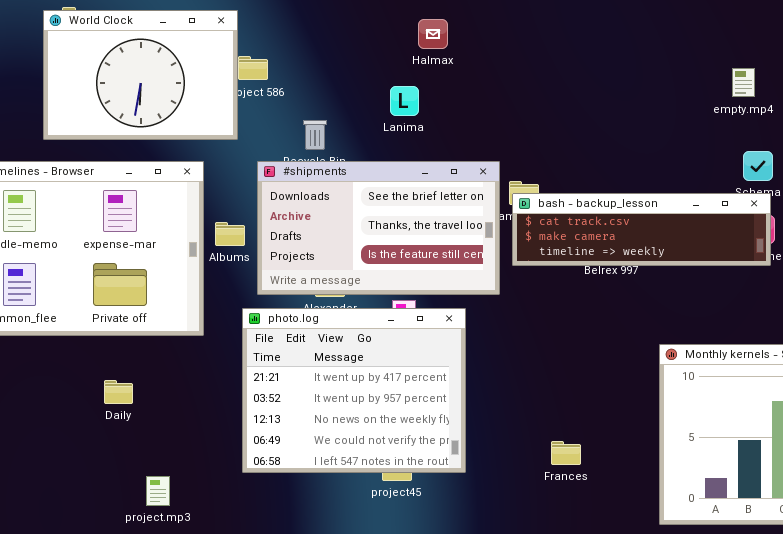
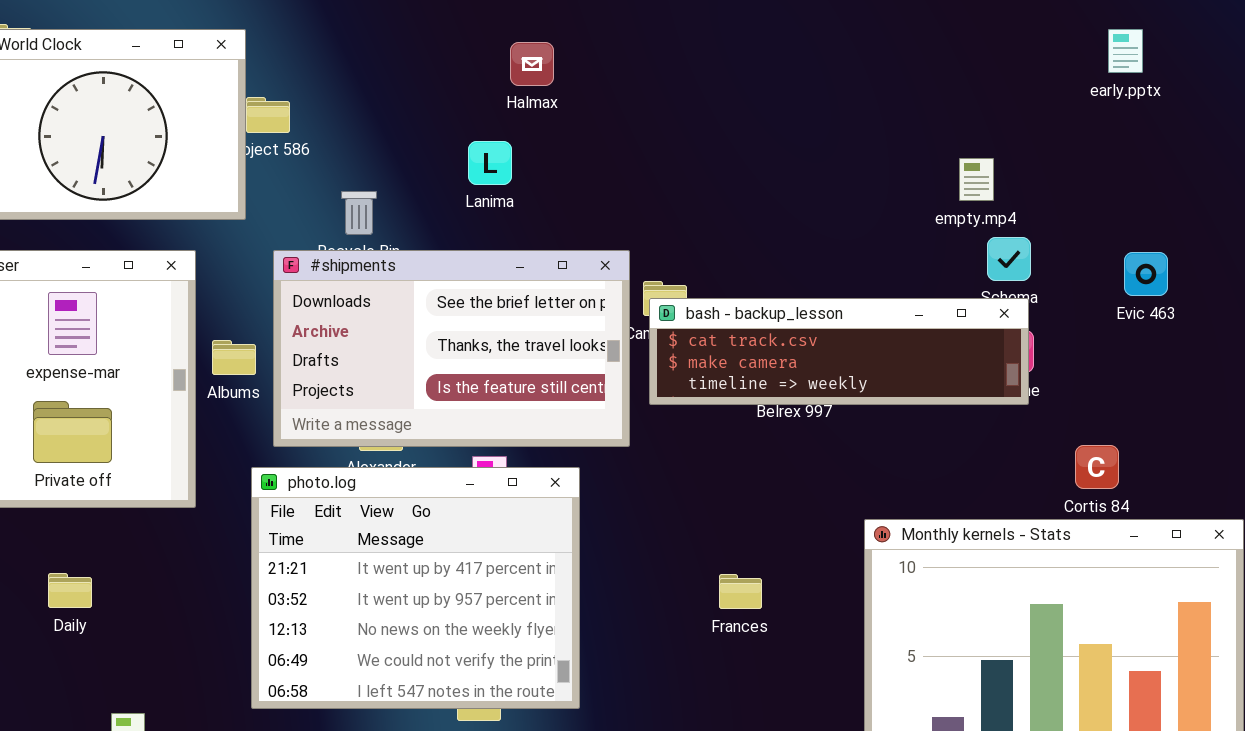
empty.mp4: [732,68,755,97] -> [959,158,994,201], moved
Frances: [551,441,581,465] -> [719,574,762,609], moved

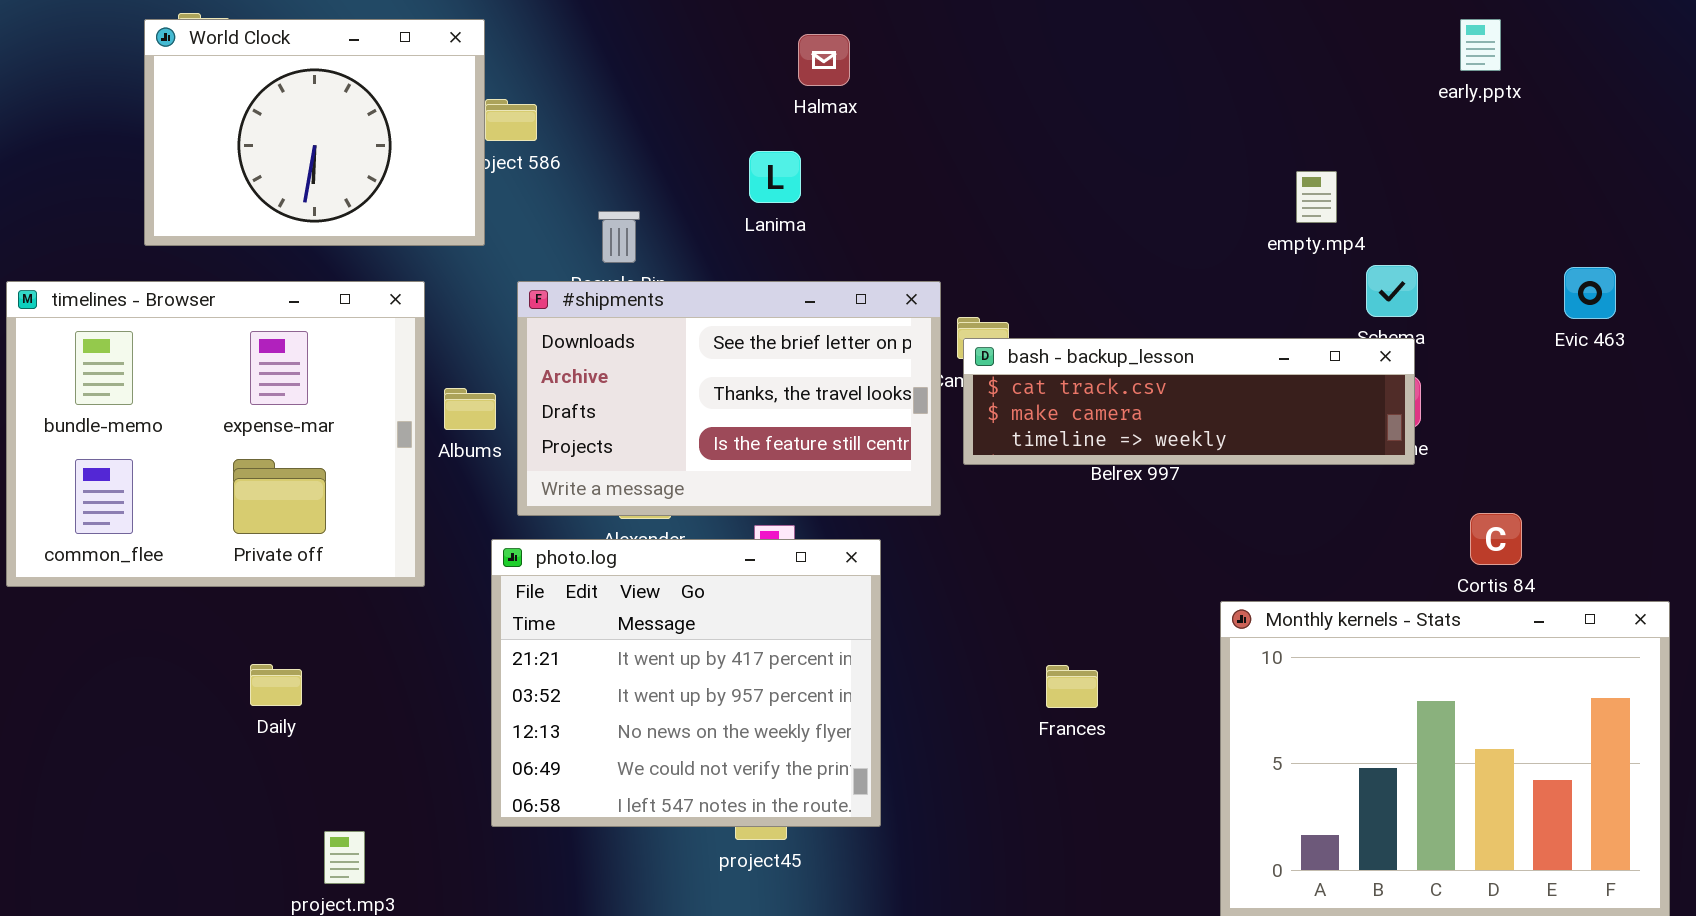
early.pptx: [1108,29,1143,73] -> [1460,19,1501,71], moved
empty.mp4: [959,158,994,201] -> [1296,171,1337,223], moved
Evic 463: [1124,252,1168,296] -> [1564,267,1616,319], moved

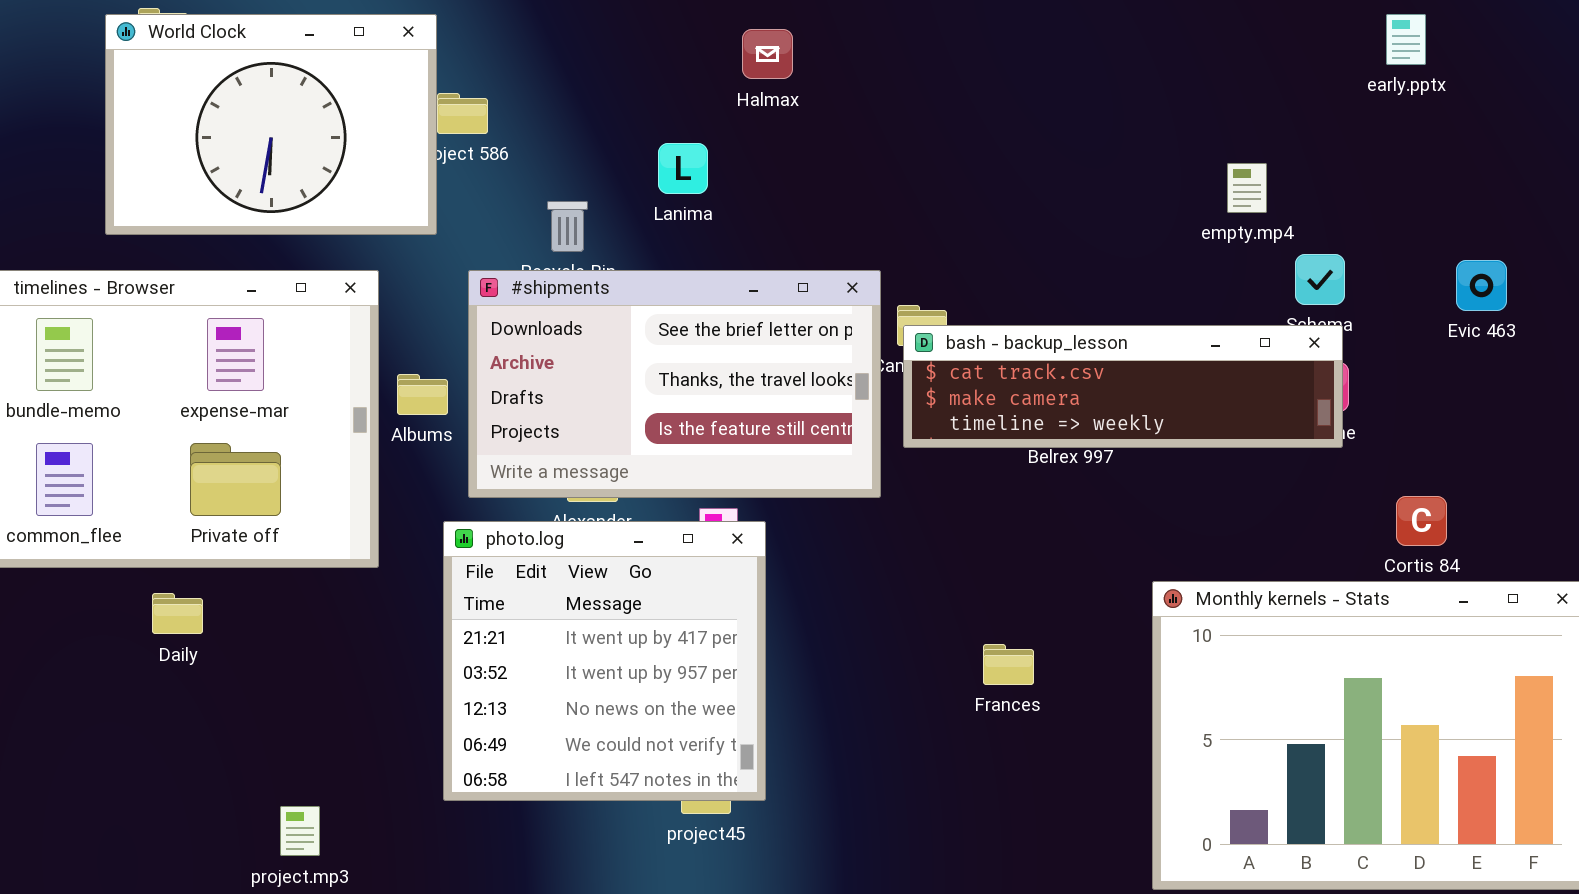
Lanima: [749,151,801,203] -> [658,143,708,194], moved
Evic 463: [1564,267,1616,319] -> [1456,260,1507,311], moved
photo.log: [491,539,881,827] -> [443,521,766,801], resized
Daily: [250,664,302,706] -> [152,593,203,634], moved

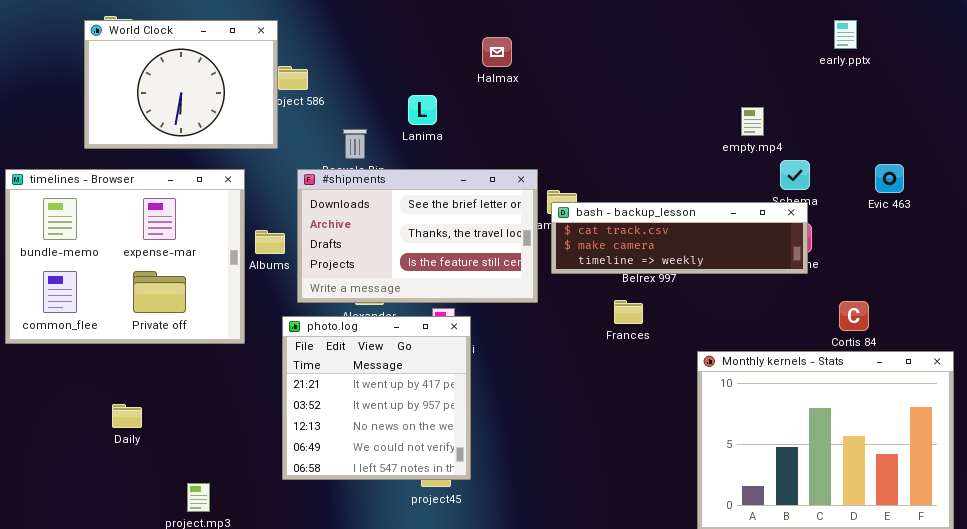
Halmax: [742,29,793,79] -> [482,37,512,67], moved
Daily: [152,593,203,634] -> [112,404,142,428], moved
Frances: [983,644,1034,685] -> [614,300,643,324], moved

